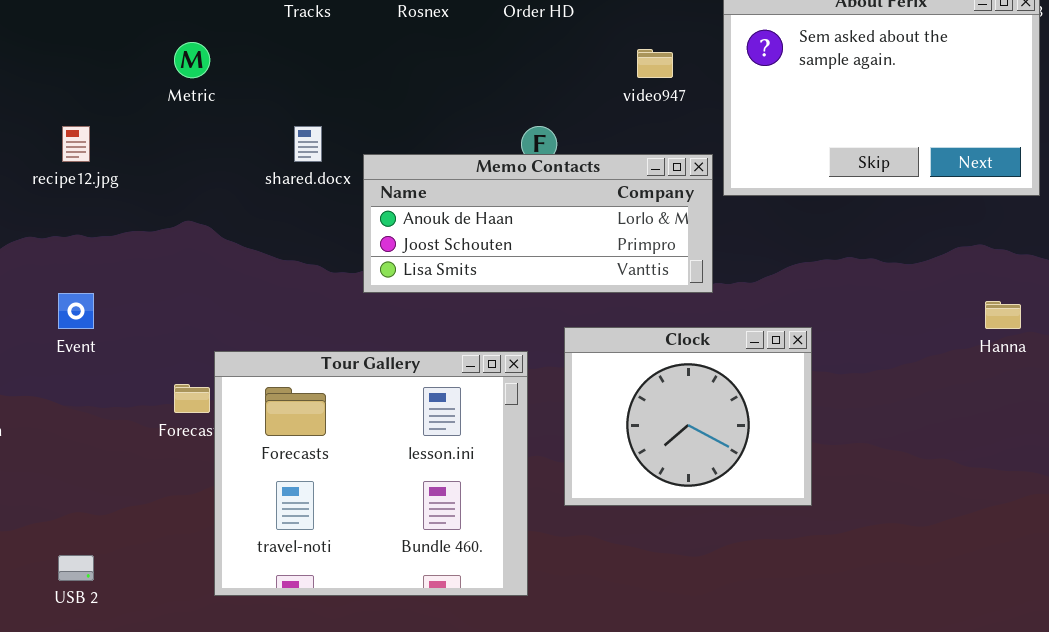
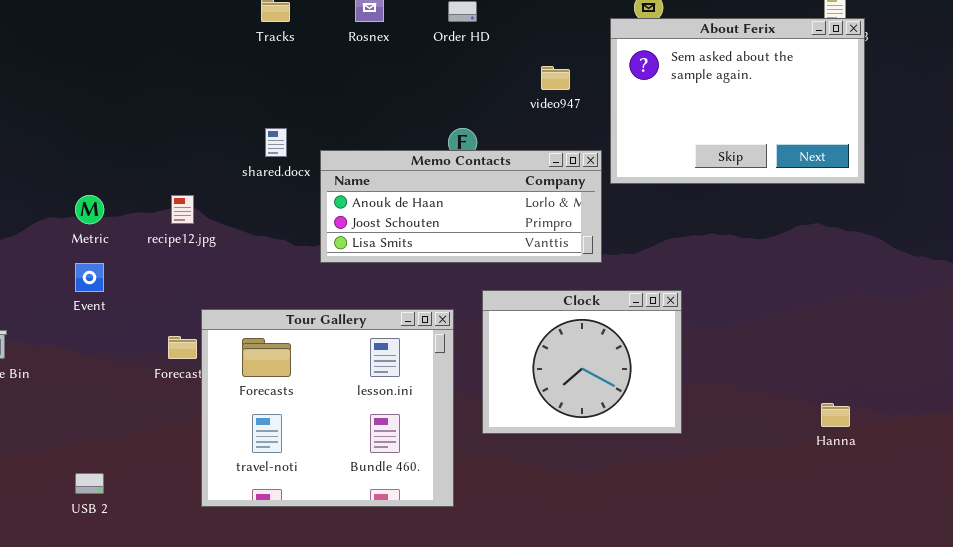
Metric: [174,42,210,78] -> [75,195,104,224], moved
recipe12.jpg: [62,126,90,162] -> [171,195,194,224], moved
Hanna: [985,301,1021,329] -> [821,403,850,427], moved

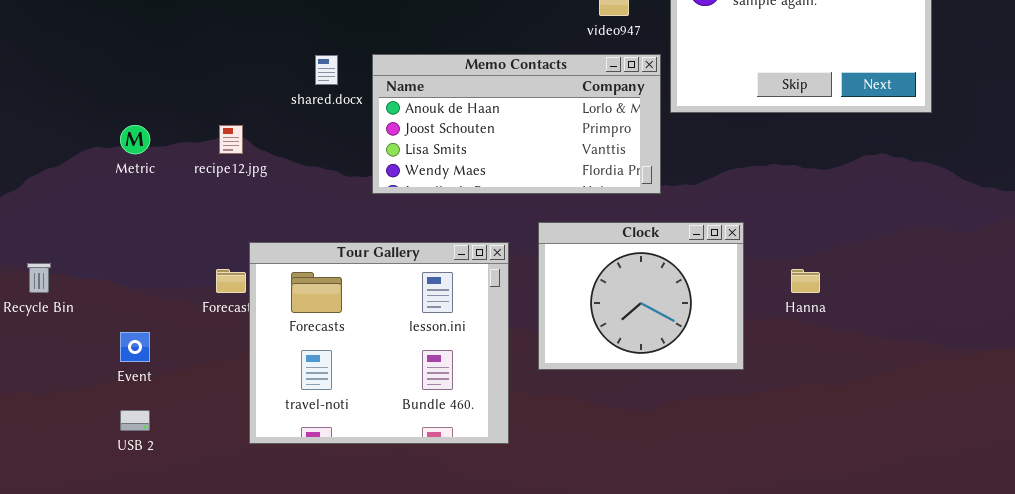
Memo Contacts: [320,150,602,263] -> [372,54,661,194], resized
Event: [75,263,104,292] -> [120,332,150,362], moved
Hanna: [821,403,850,427] -> [791,269,820,293], moved

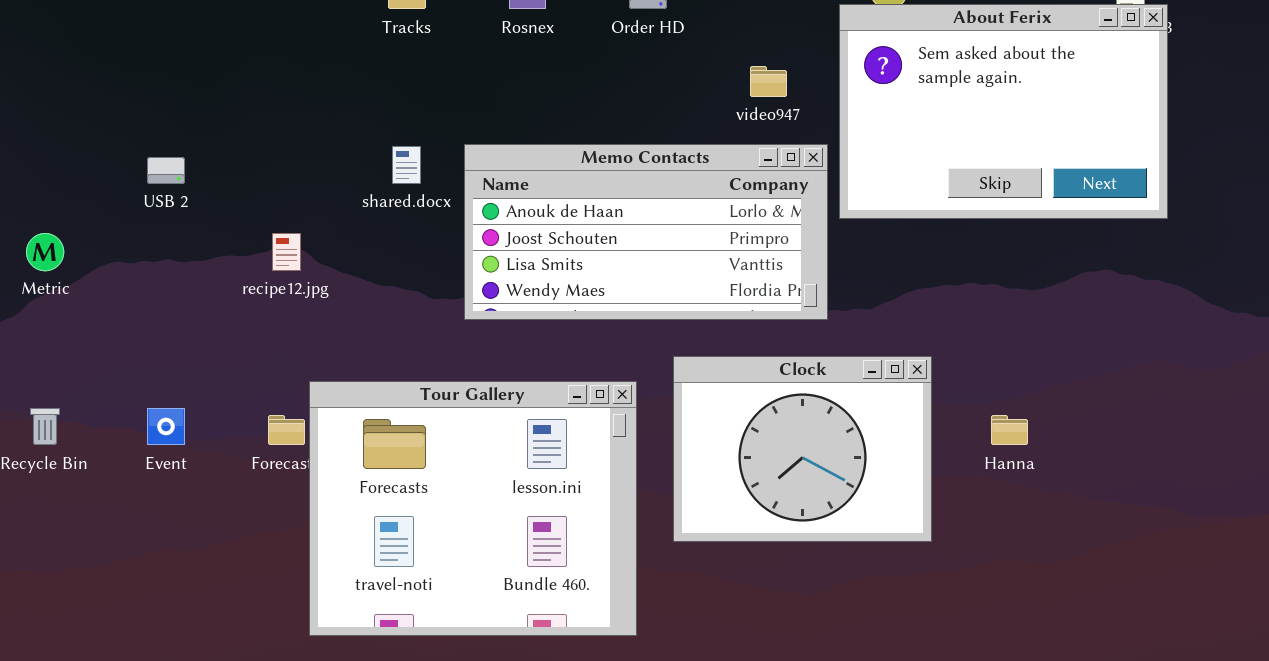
Metric: [120,125,150,154] -> [26,233,64,271], moved
Event: [120,332,150,362] -> [147,408,185,445], moved
USB 2: [120,410,150,431] -> [147,157,185,184], moved

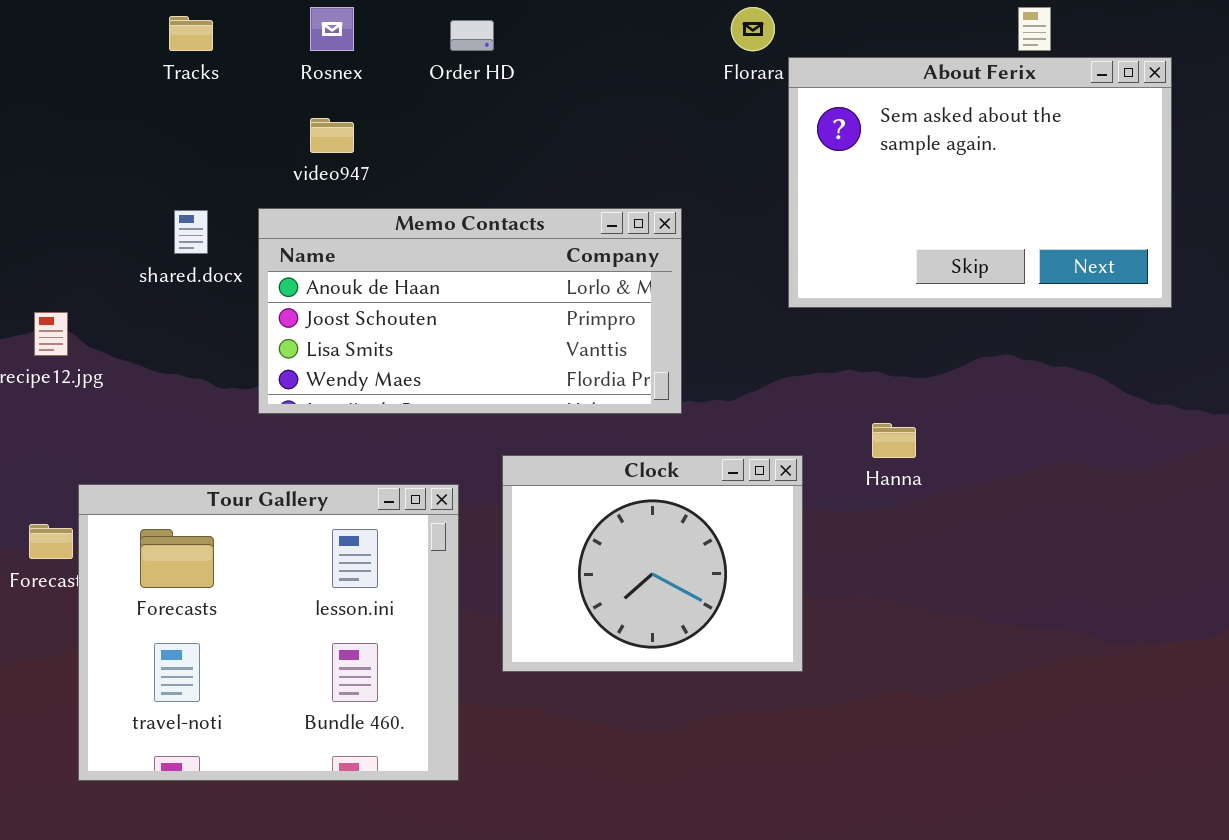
About Ferix: [839,4,1168,219] -> [788,57,1172,308], moved
video947: [750,66,787,97] -> [310,118,354,153], moved
Hanna: [991,415,1028,445] -> [872,423,916,458], moved

